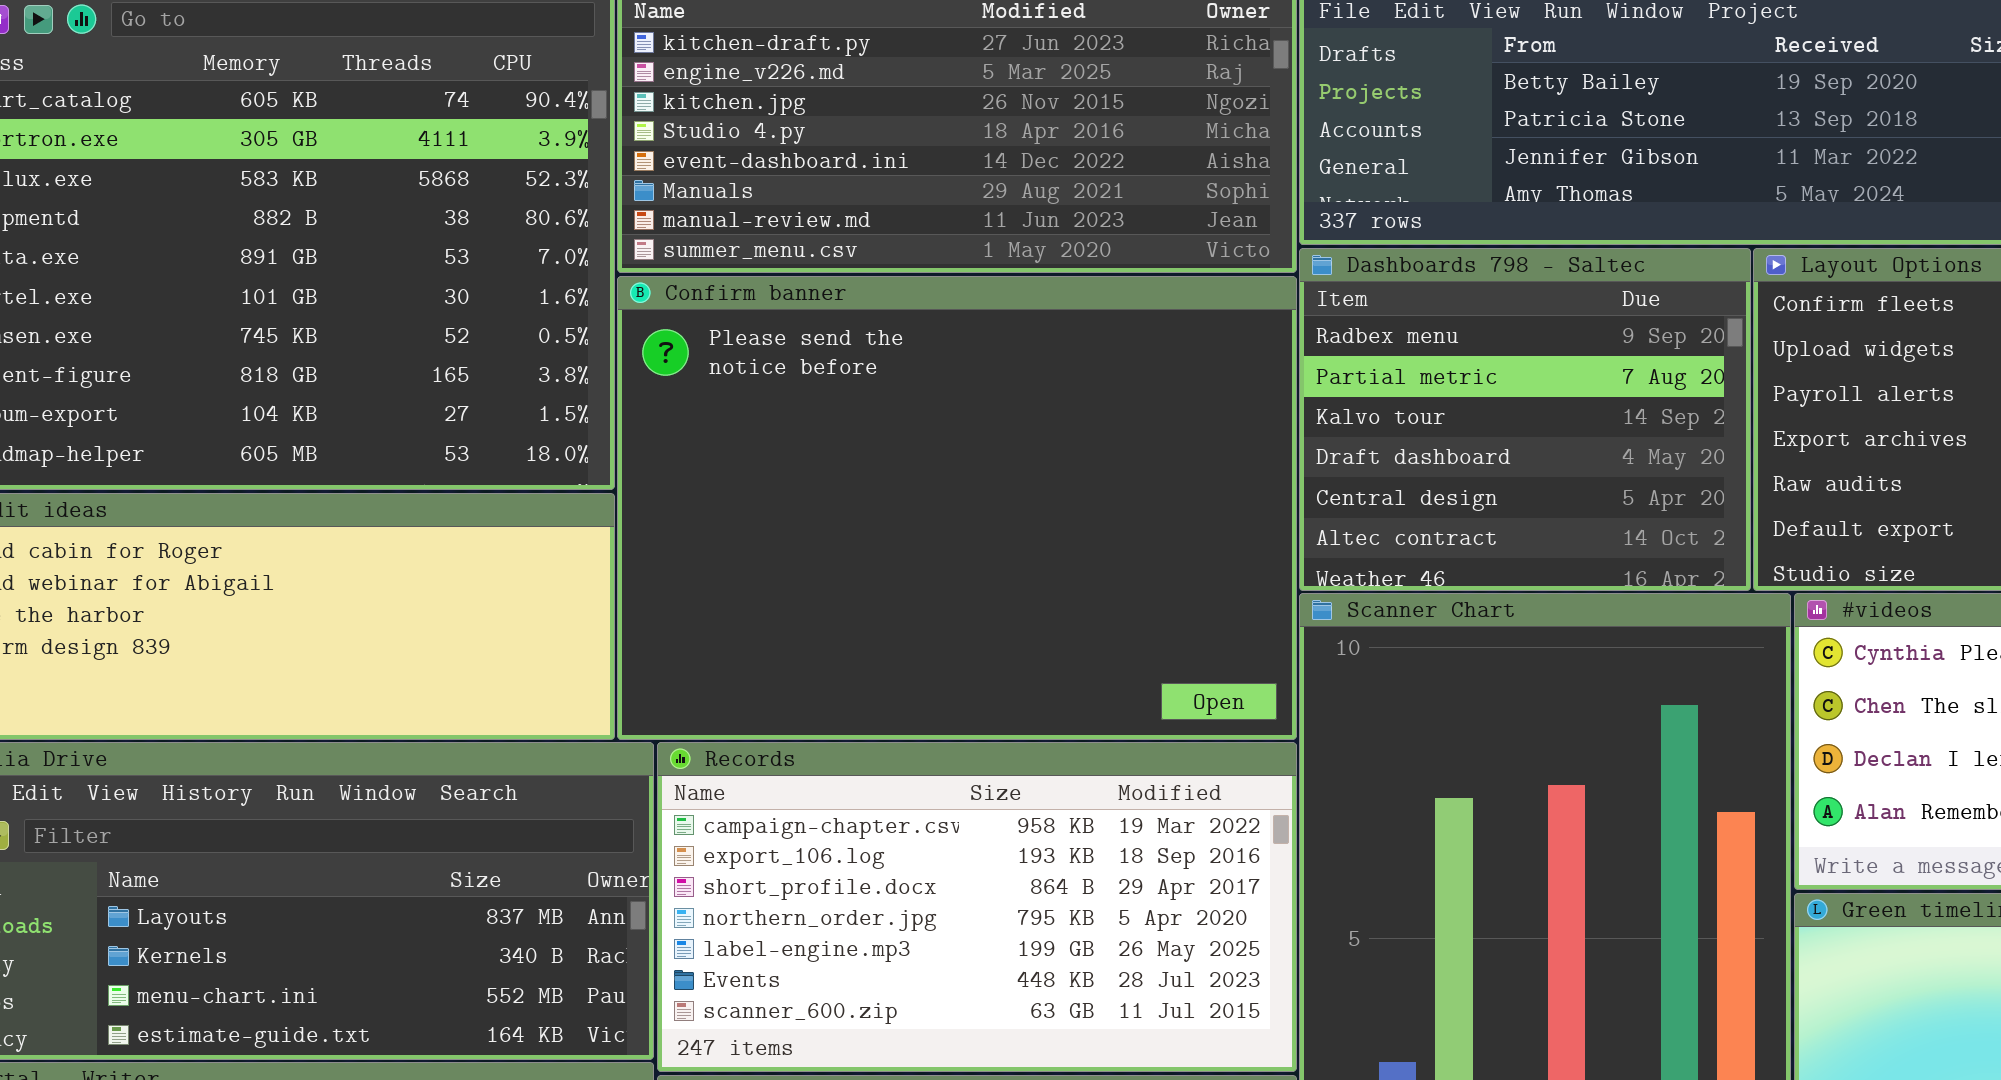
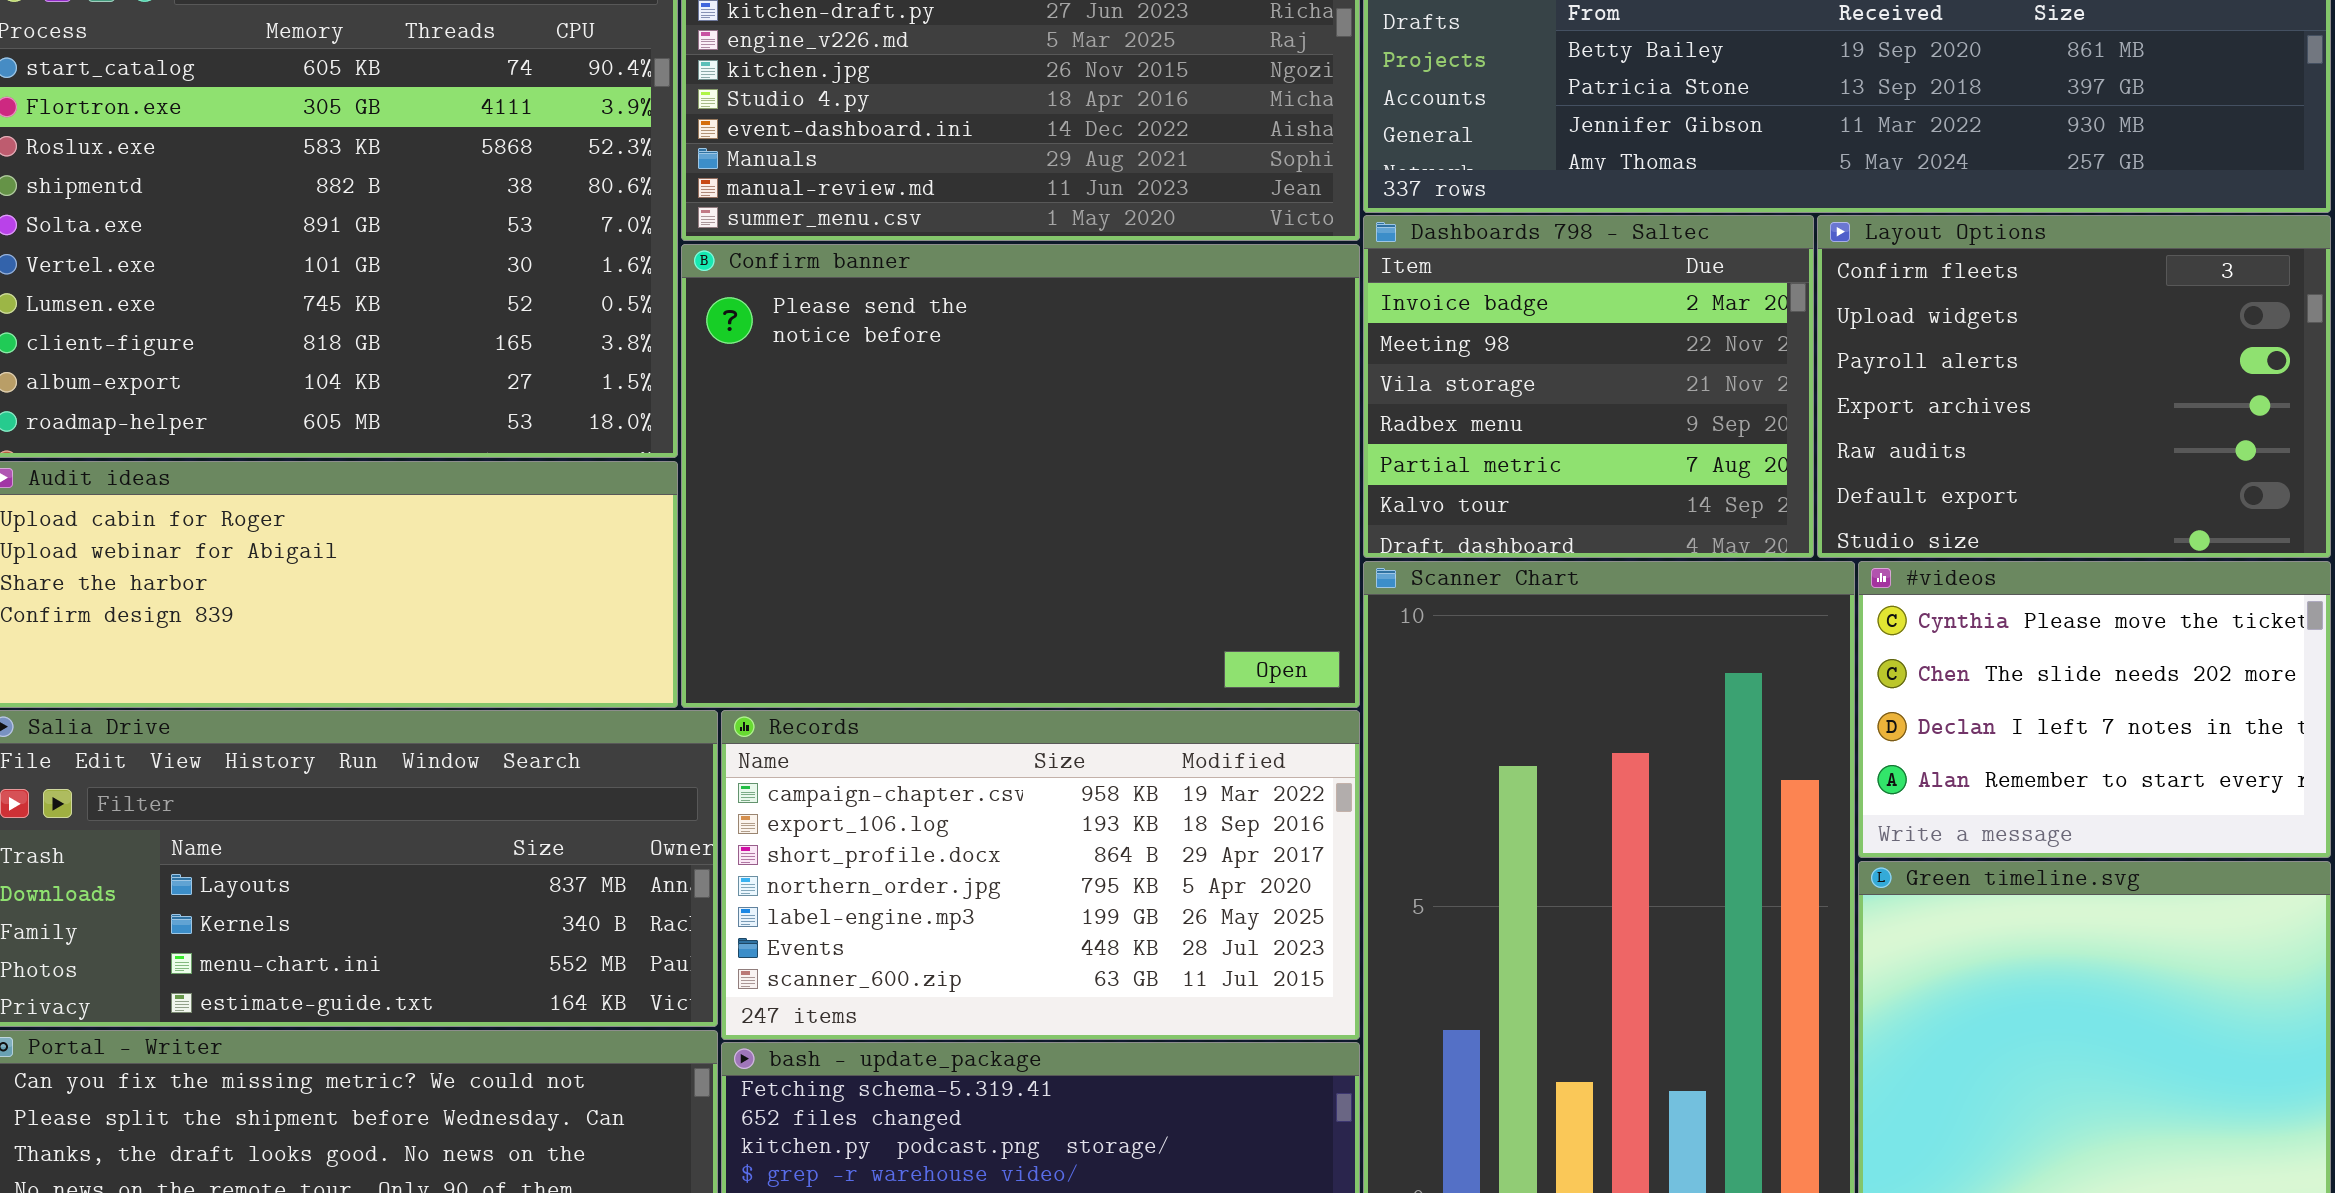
Dashboards 798 - Saltec: [1299,248,1751,591] -> [1363,215,1814,558], scrolled up 3 rows

